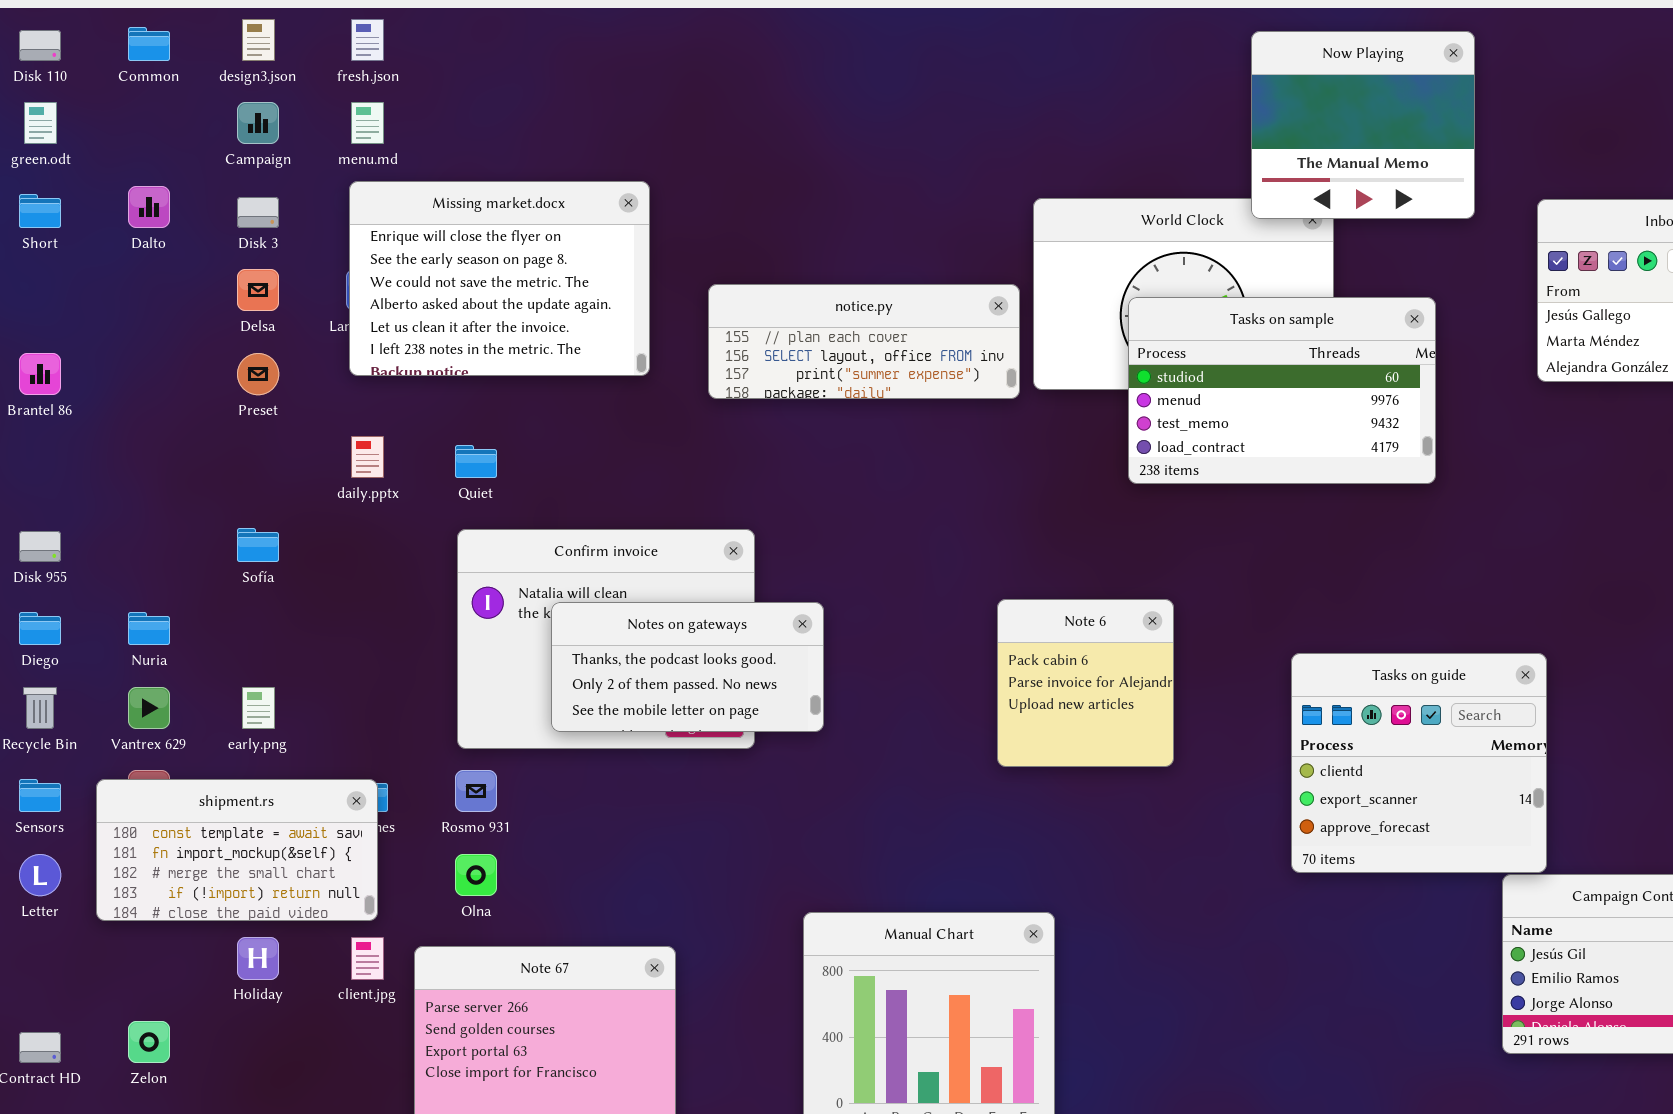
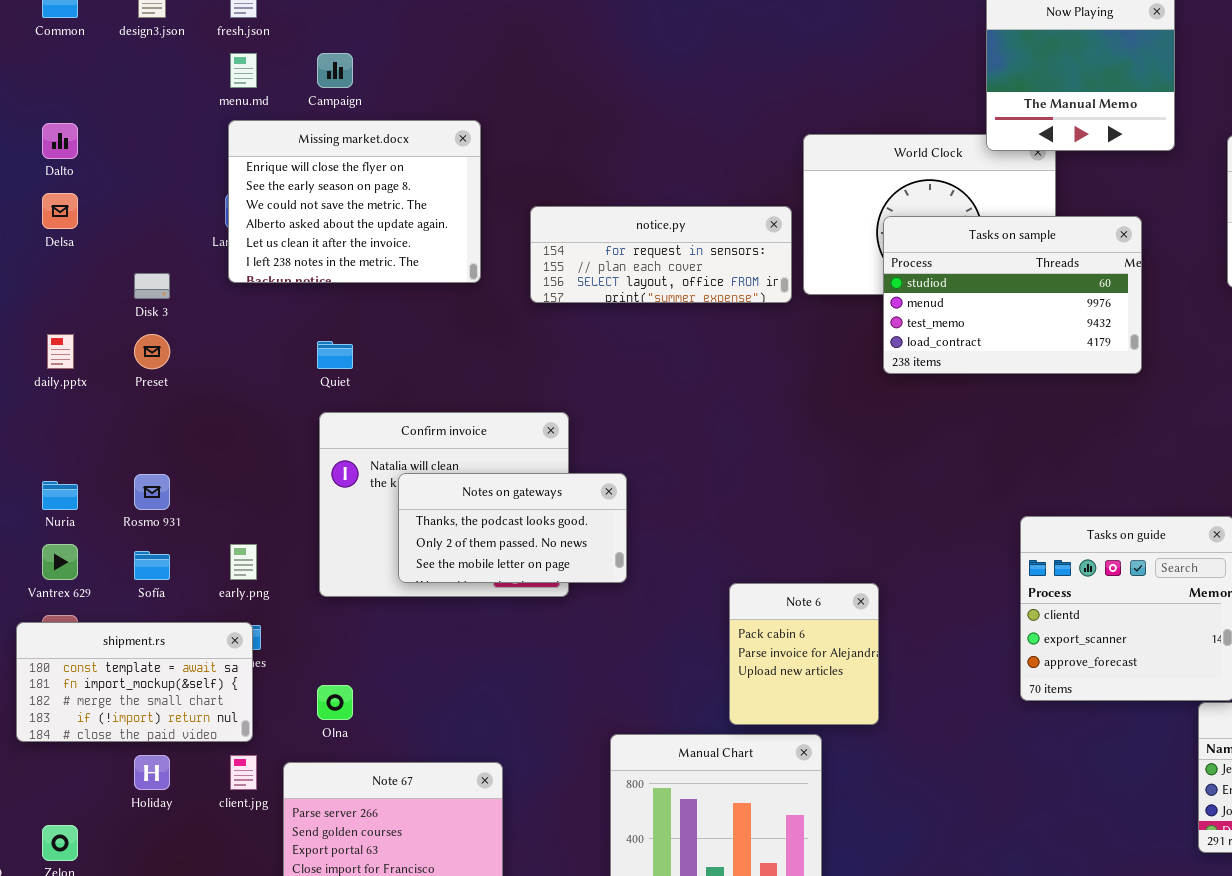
Campaign: [237,102,279,144] -> [317,53,353,88], moved
Disk 3: [237,197,279,228] -> [134,273,170,299], moved
Delsa: [237,269,279,311] -> [42,193,78,229], moved
notice.py: [708,284,1020,399] -> [530,206,792,303], scrolled up 1 row
Preset: [237,353,279,395] -> [134,334,170,369], moved
daily.pptx: [351,436,384,478] -> [47,334,74,369], moved
Sofía: [237,528,279,562] -> [134,551,170,580], moved
Note 6: [997,599,1174,767] -> [729,583,879,725], moved
early.png: [242,687,275,729] -> [230,544,257,580], moved
Rosmo 931: [455,770,497,812] -> [134,474,170,510], moved

